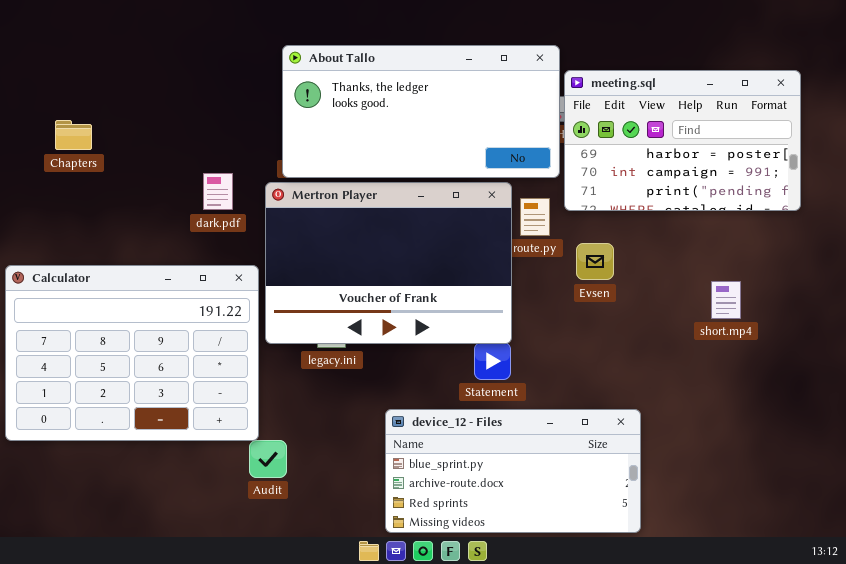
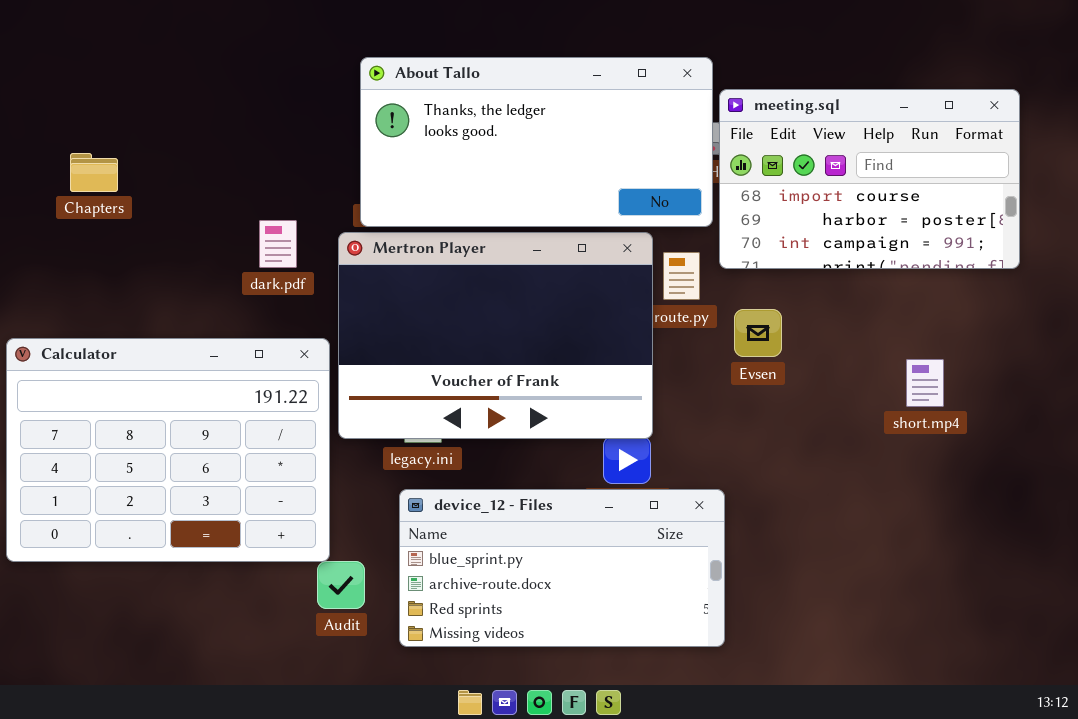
meeting.sql: [564,70,801,211] -> [719,89,1020,269], scrolled up 1 row
device_12 - Files: [385,409,641,533] -> [399,489,725,647], moved

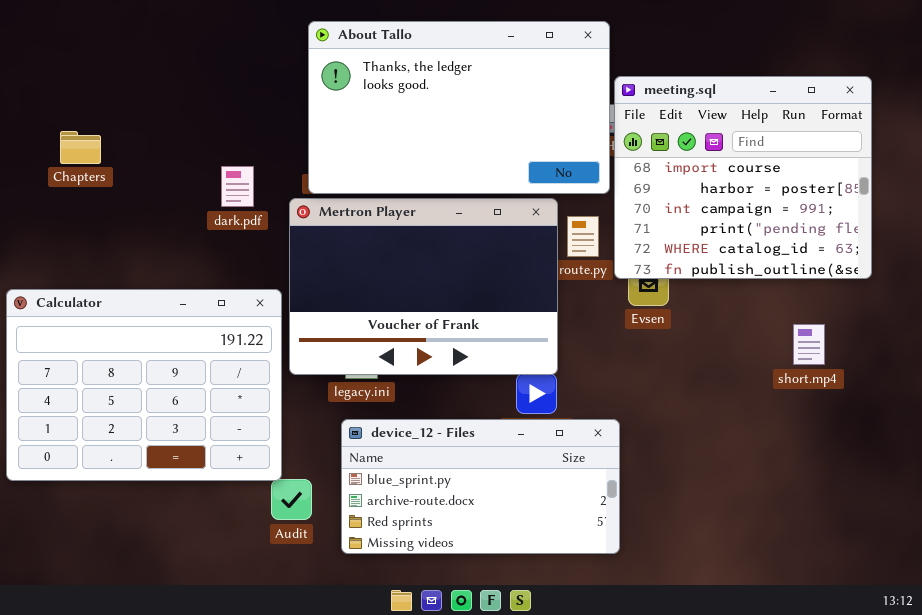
About Tallo: [360,57,713,227] -> [308,21,610,194], resized
meeting.sql: [719,89,1020,269] -> [614,76,872,279], resized
dark.pdf: [259,220,297,268] -> [221,166,254,207], moved
short.mp4: [906,359,944,407] -> [793,324,825,365], moved

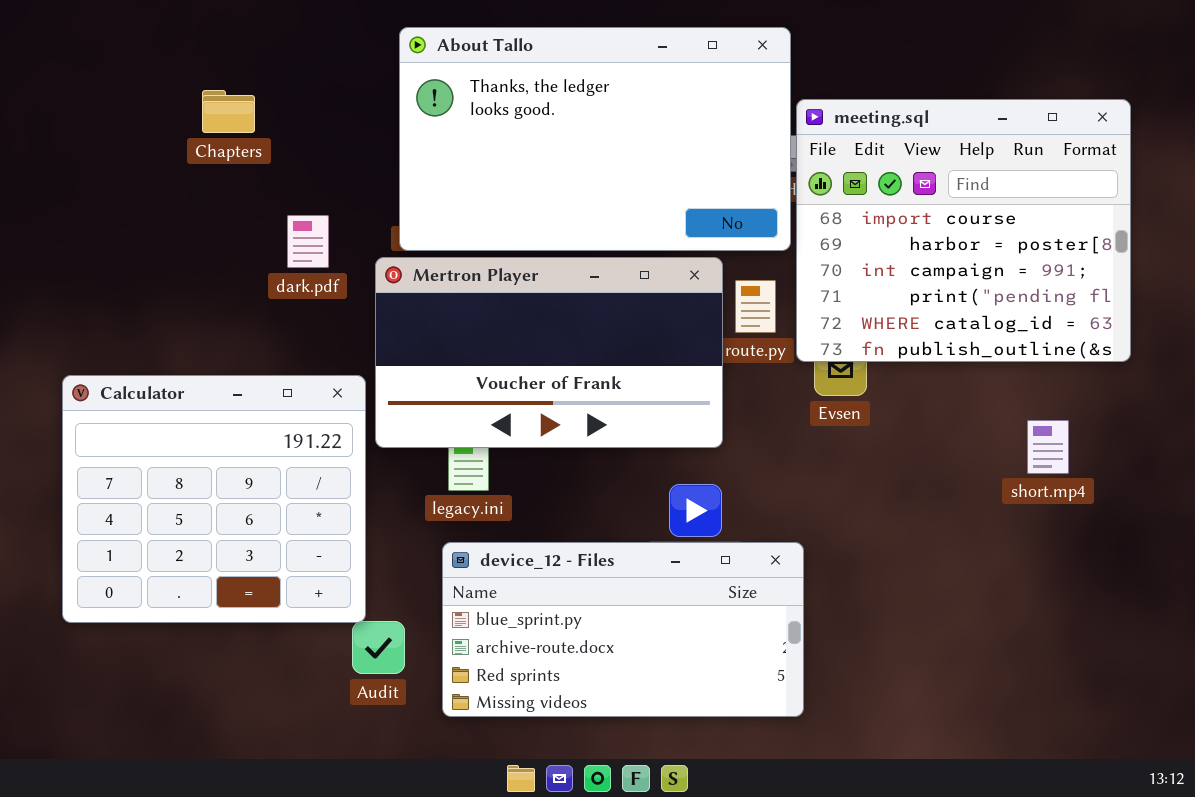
Chapters: [60,131,101,164] -> [202,90,255,133], moved
Mertron Player: [289,198,558,375] -> [375,257,723,448], resized
Calculator: [6,289,282,481] -> [62,375,366,623], resized

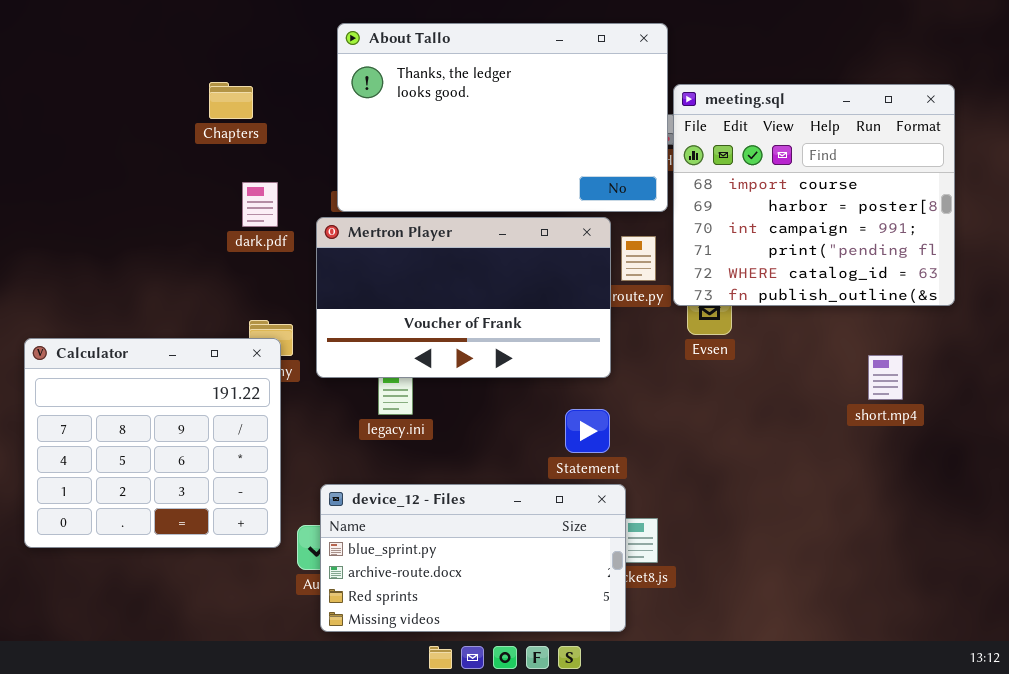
Chapters: [202,90,255,133] -> [209,82,253,119], moved
Calculator: [62,375,366,623] -> [24,338,281,548], moved
device_12 - Files: [442,542,804,717] -> [320,484,626,632], moved

